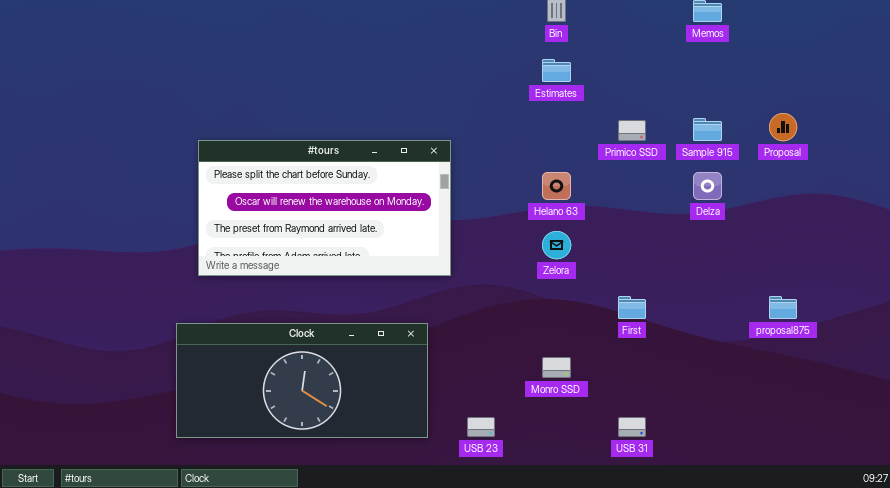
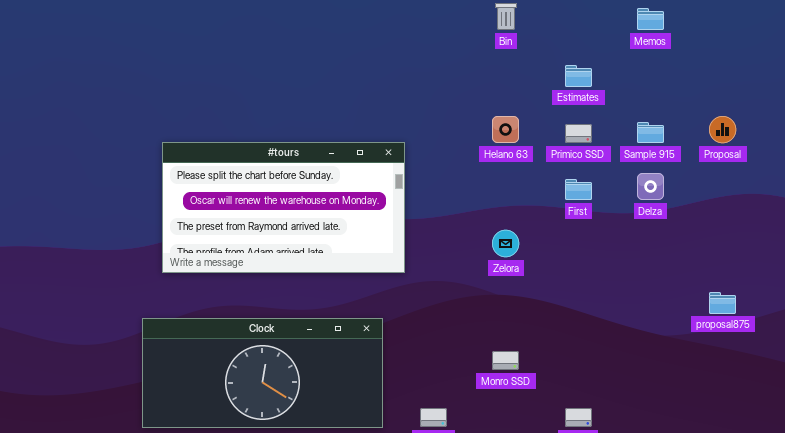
Estimates: [542,59,571,82] -> [565,65,592,87], moved
Helano 63: [542,172,571,200] -> [492,116,519,143], moved
First: [618,296,646,319] -> [565,179,592,200], moved

